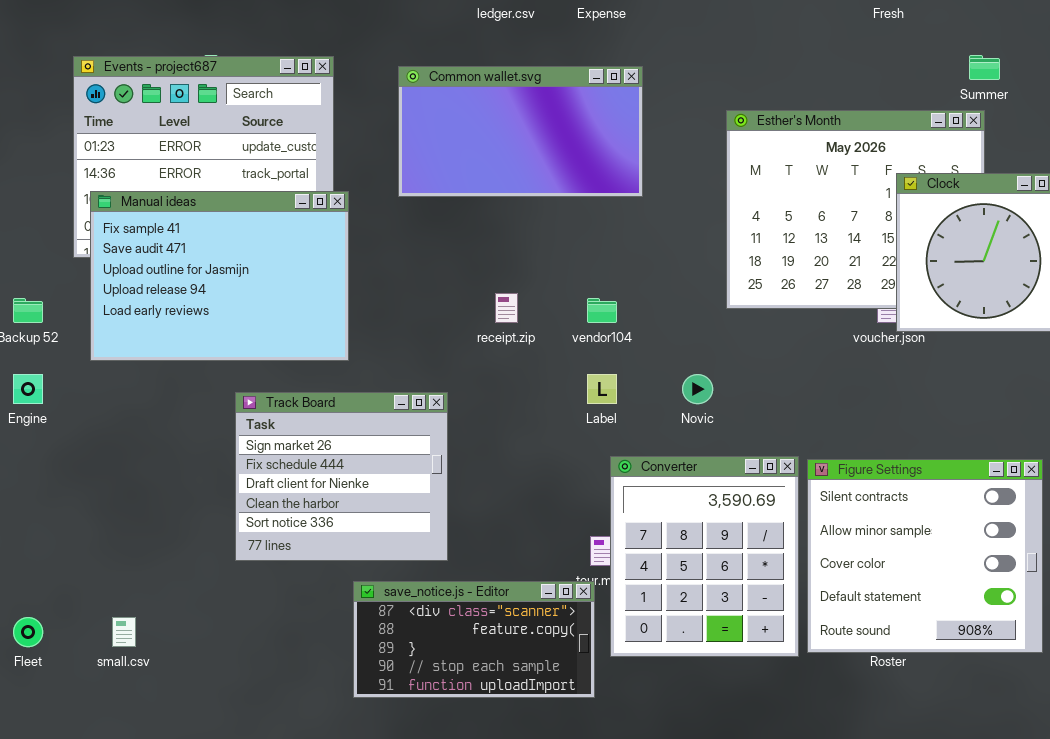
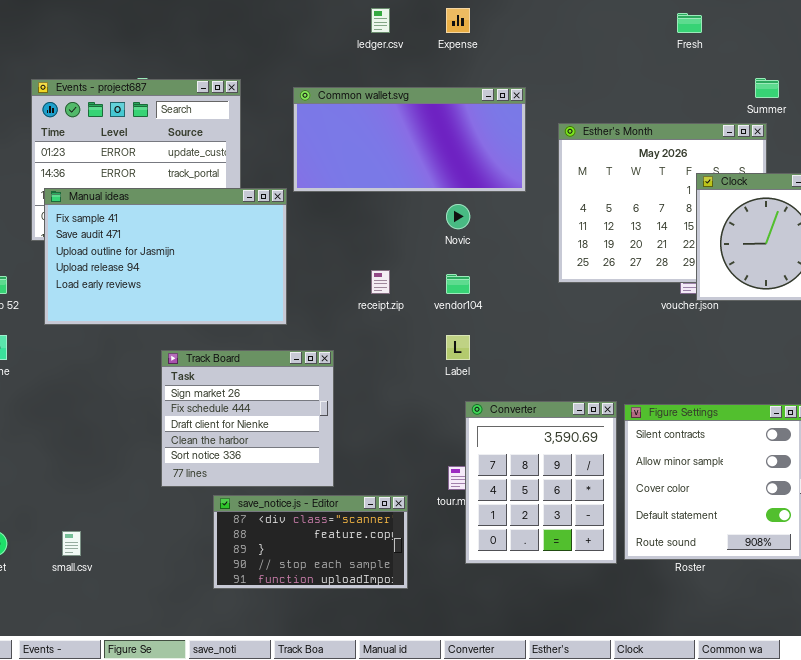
Common wallet.svg: [398,66,643,197] -> [293,87,526,192], resized
Manual ideas: [90,191,349,361] -> [44,188,287,325], resized
Novic: [682,374,713,404] -> [446,204,470,229], moved
save_notice.js - Editor: [353,581,595,698] -> [213,495,408,589], moved

